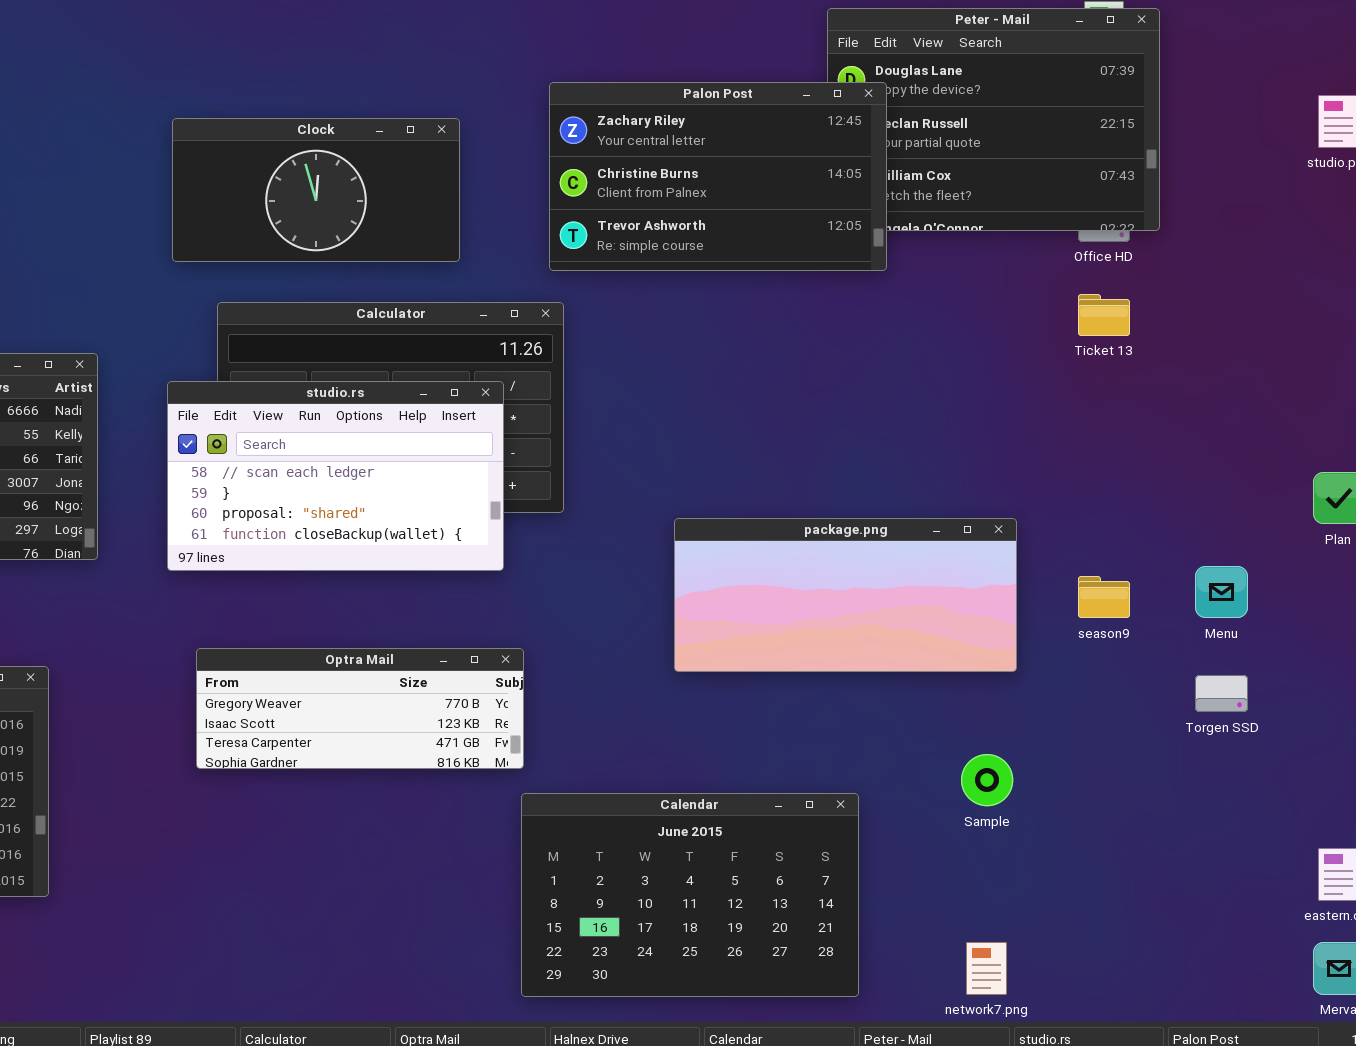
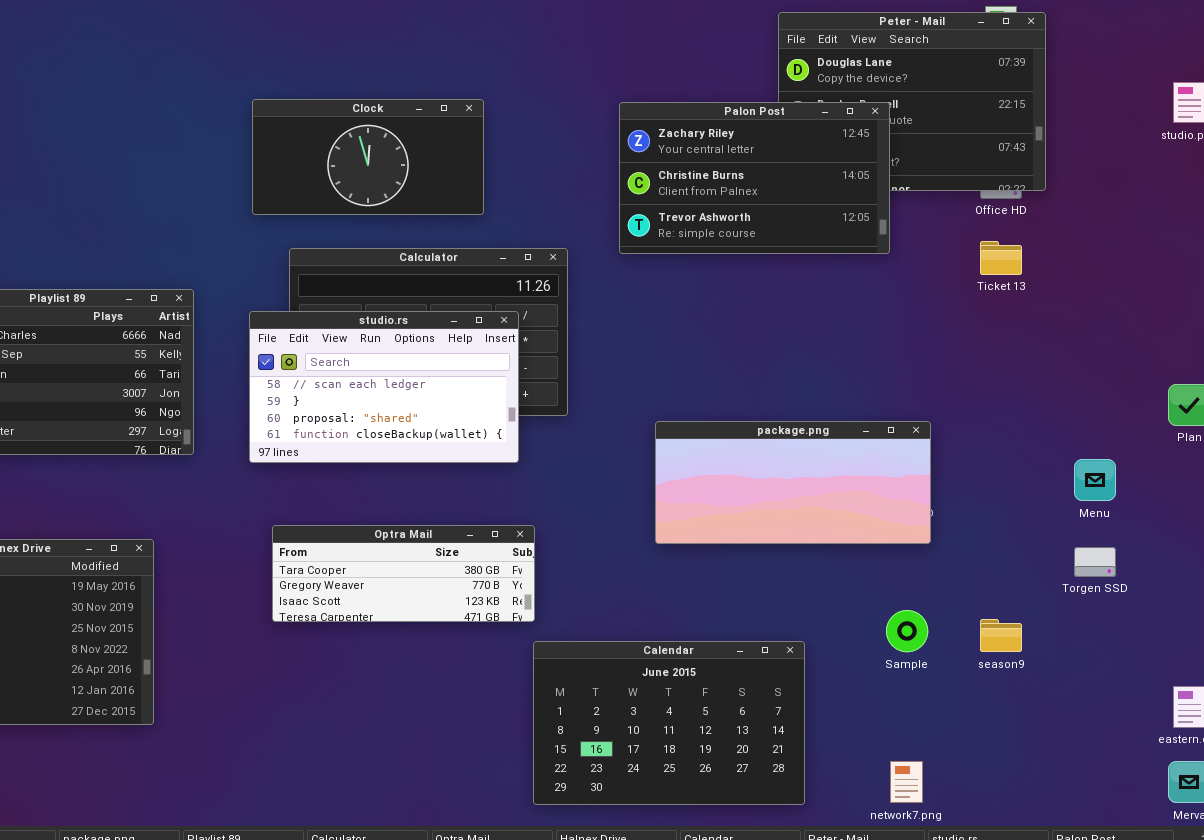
Palon Post: [549,82,887,271] -> [619,102,890,254], moved
season9: [1078,576,1130,618] -> [980,619,1022,652], moved
Optra Mail: [196,648,524,769] -> [272,525,535,622], scrolled up 1 row

